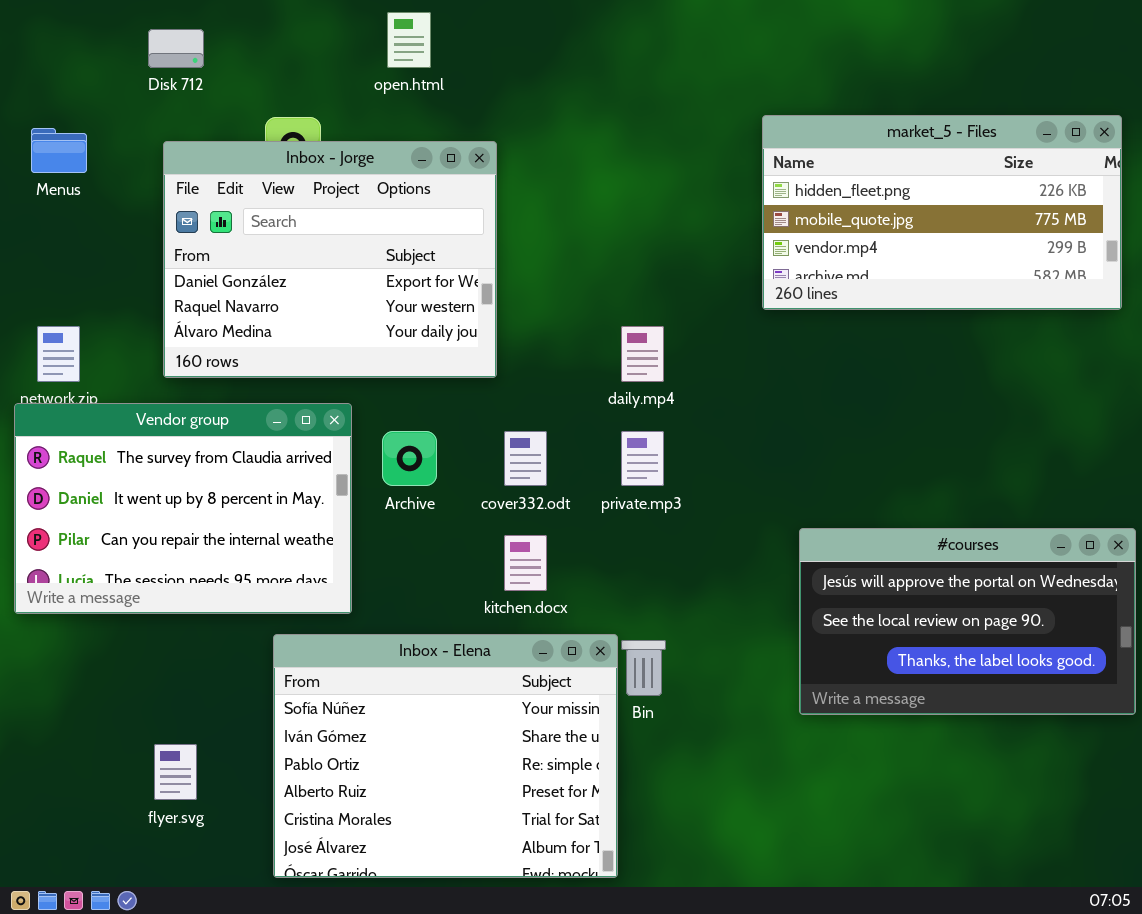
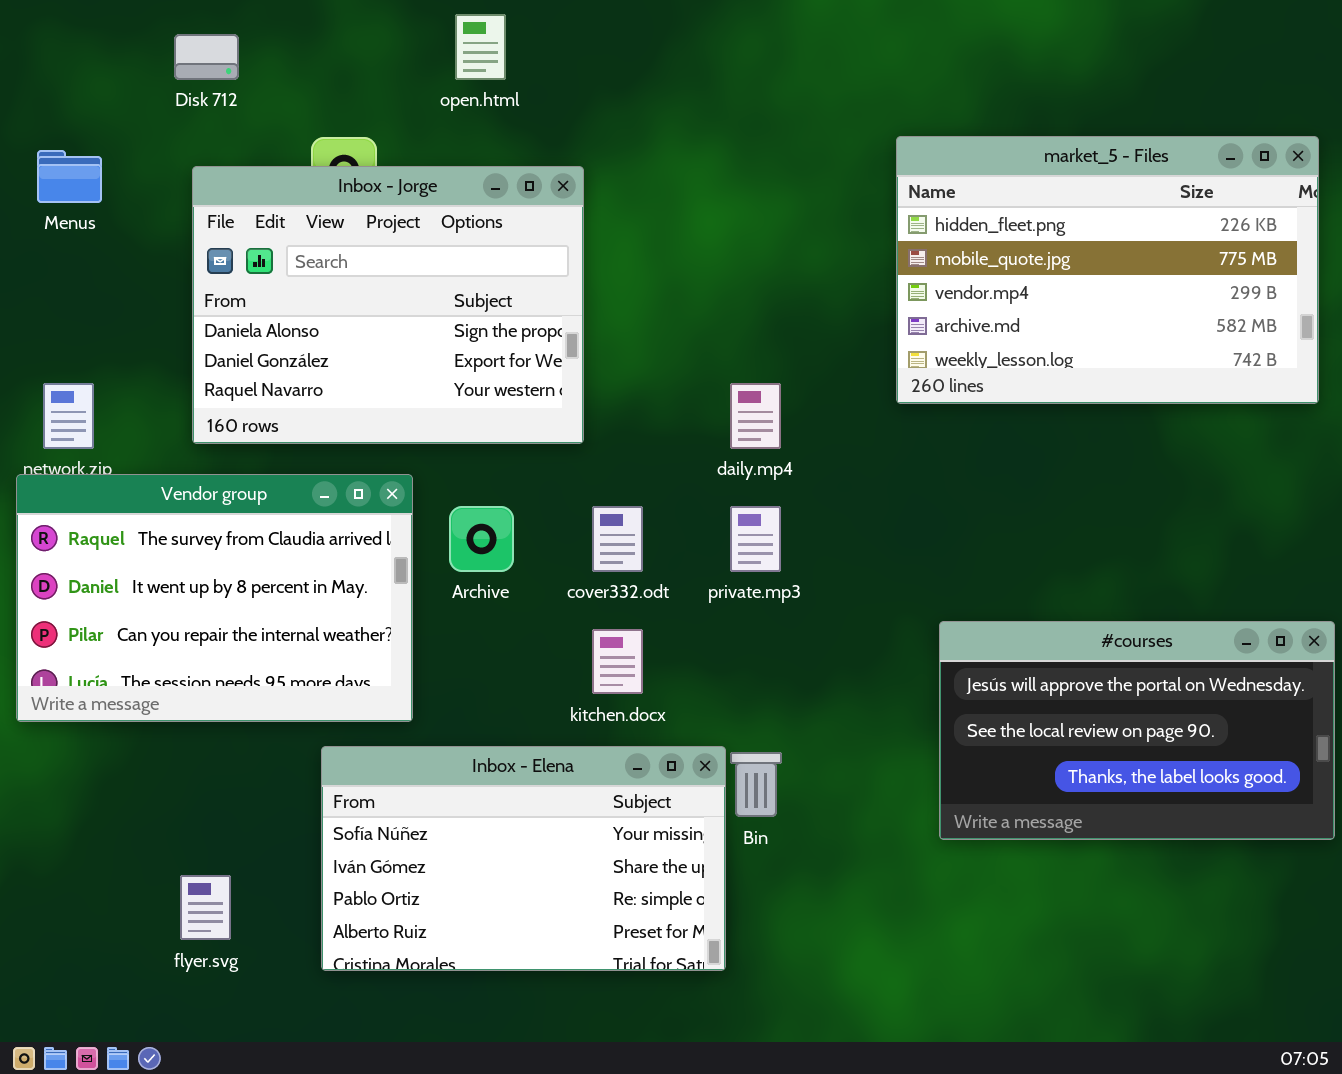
market_5 - Files: [762,115,1122,310] -> [896,136,1319,404], resized
Inbox - Jorge: [163,141,497,378] -> [192,166,584,444], scrolled up 1 row
Inbox - Elena: [273,634,618,878] -> [321,746,726,971], resized

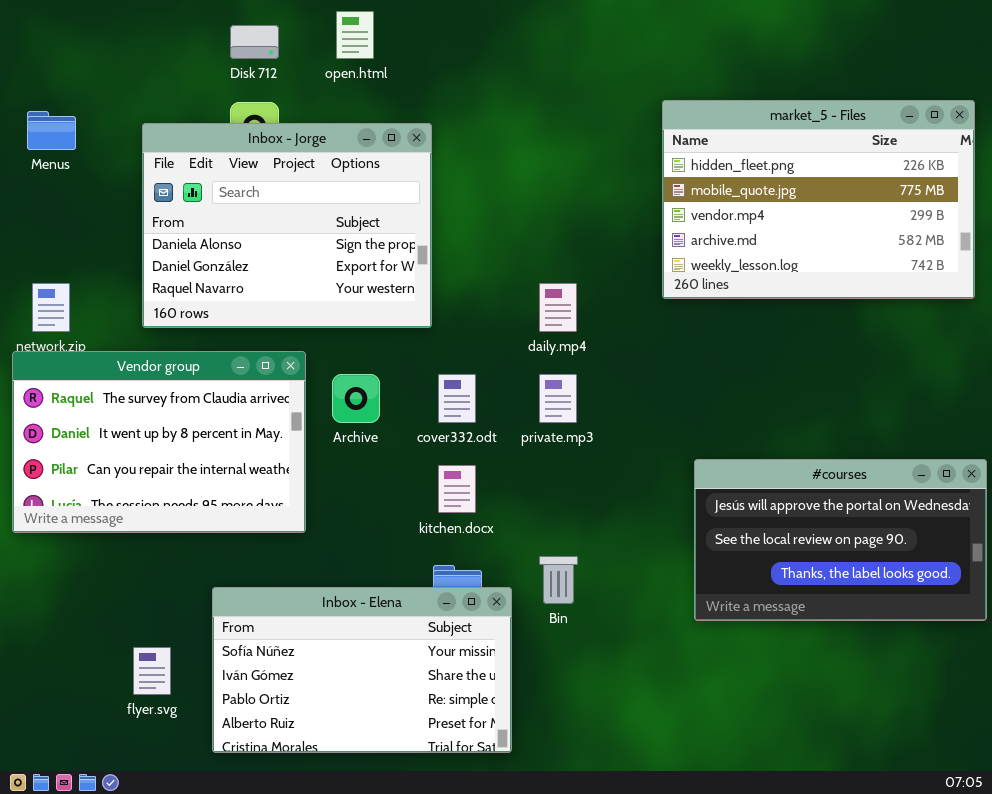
Disk 712: [174,34,239,80] -> [230,25,279,59], moved
Inbox - Elena: [321,746,726,971] -> [212,587,512,753], moved

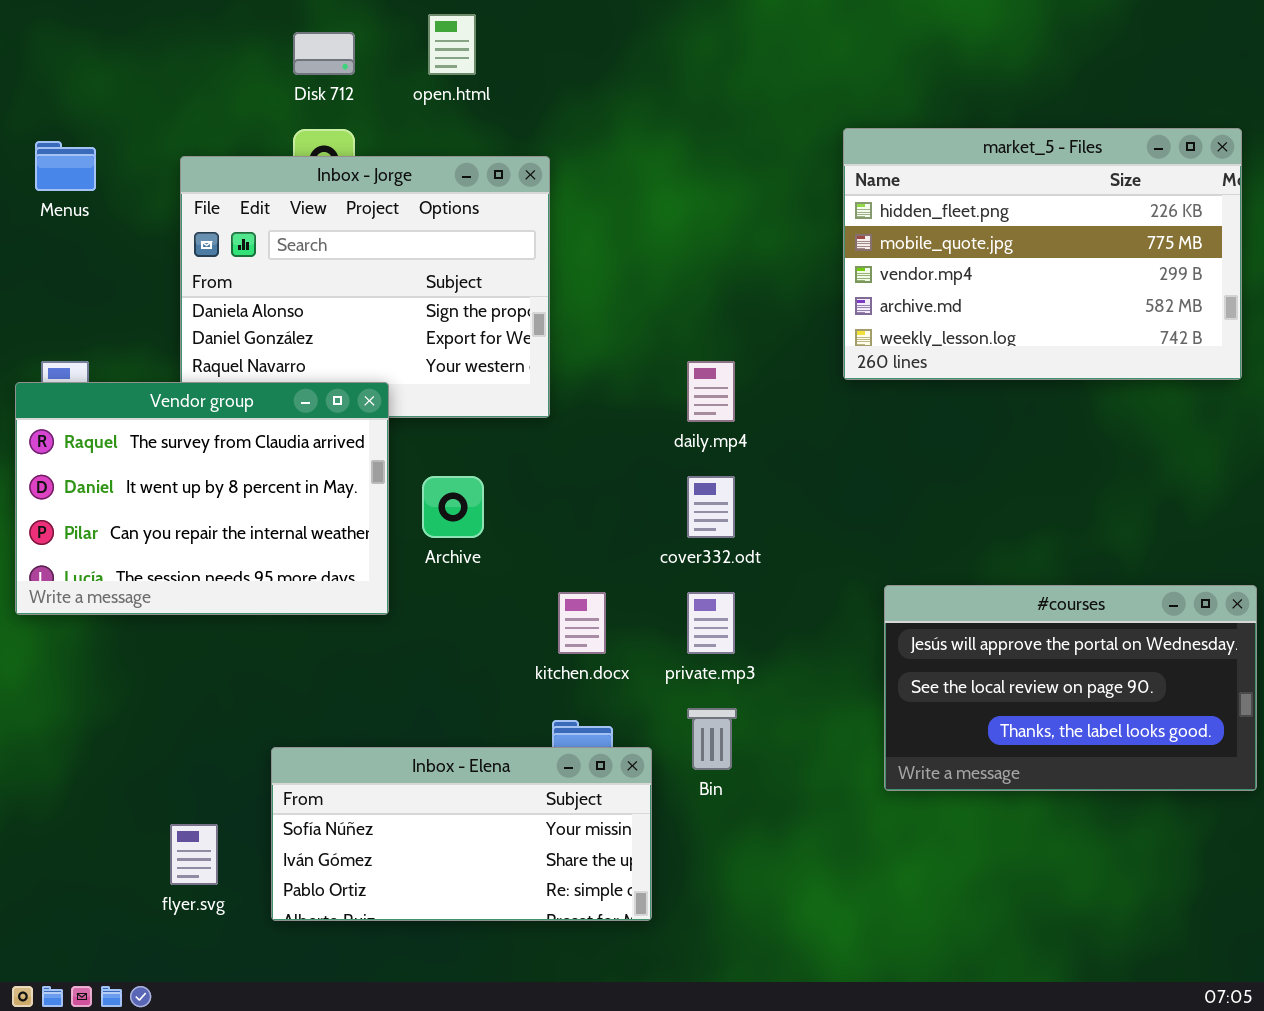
Vendor group: [12,351,306,533] -> [15,382,389,615], moved
cover332.odt: [438,374,476,423] -> [687,476,735,538], moved
private.mp3: [539,374,577,423] -> [687,592,735,654], moved
Inbox - Elena: [212,587,512,753] -> [271,747,652,921], resized

